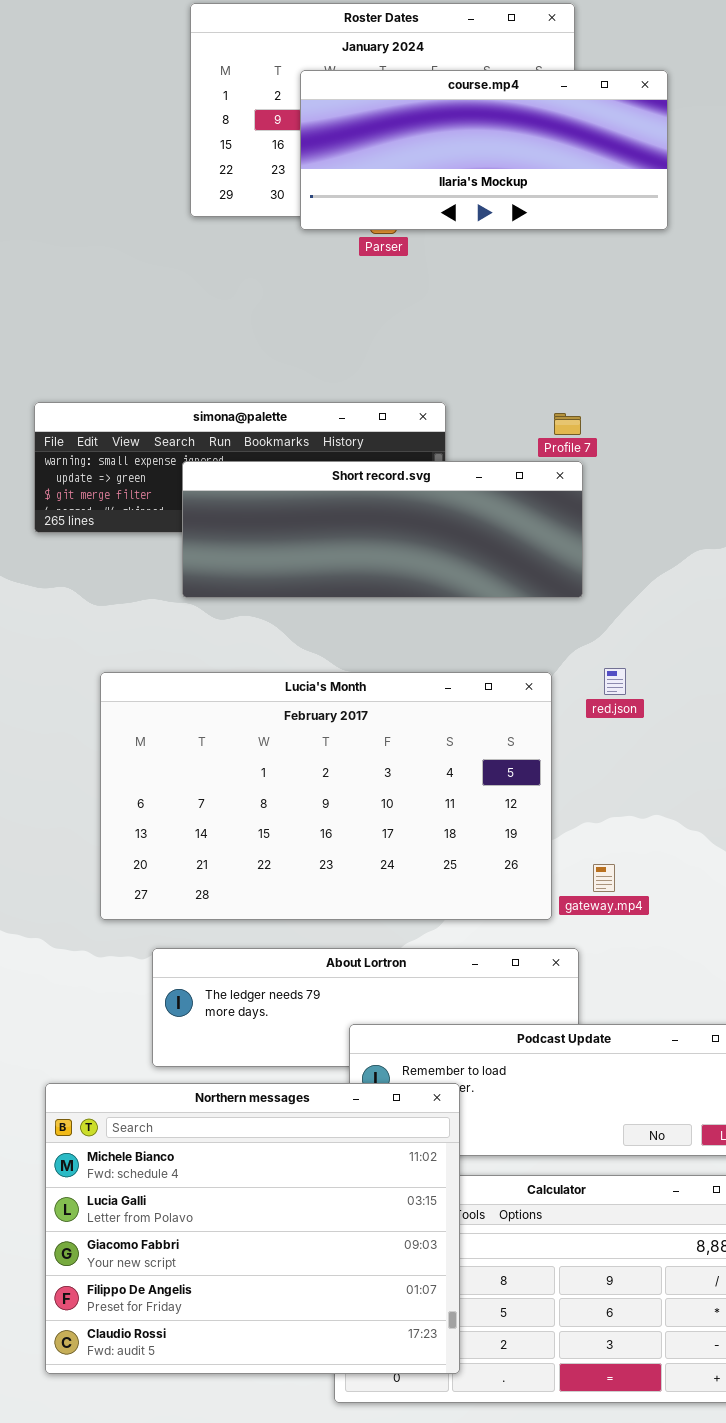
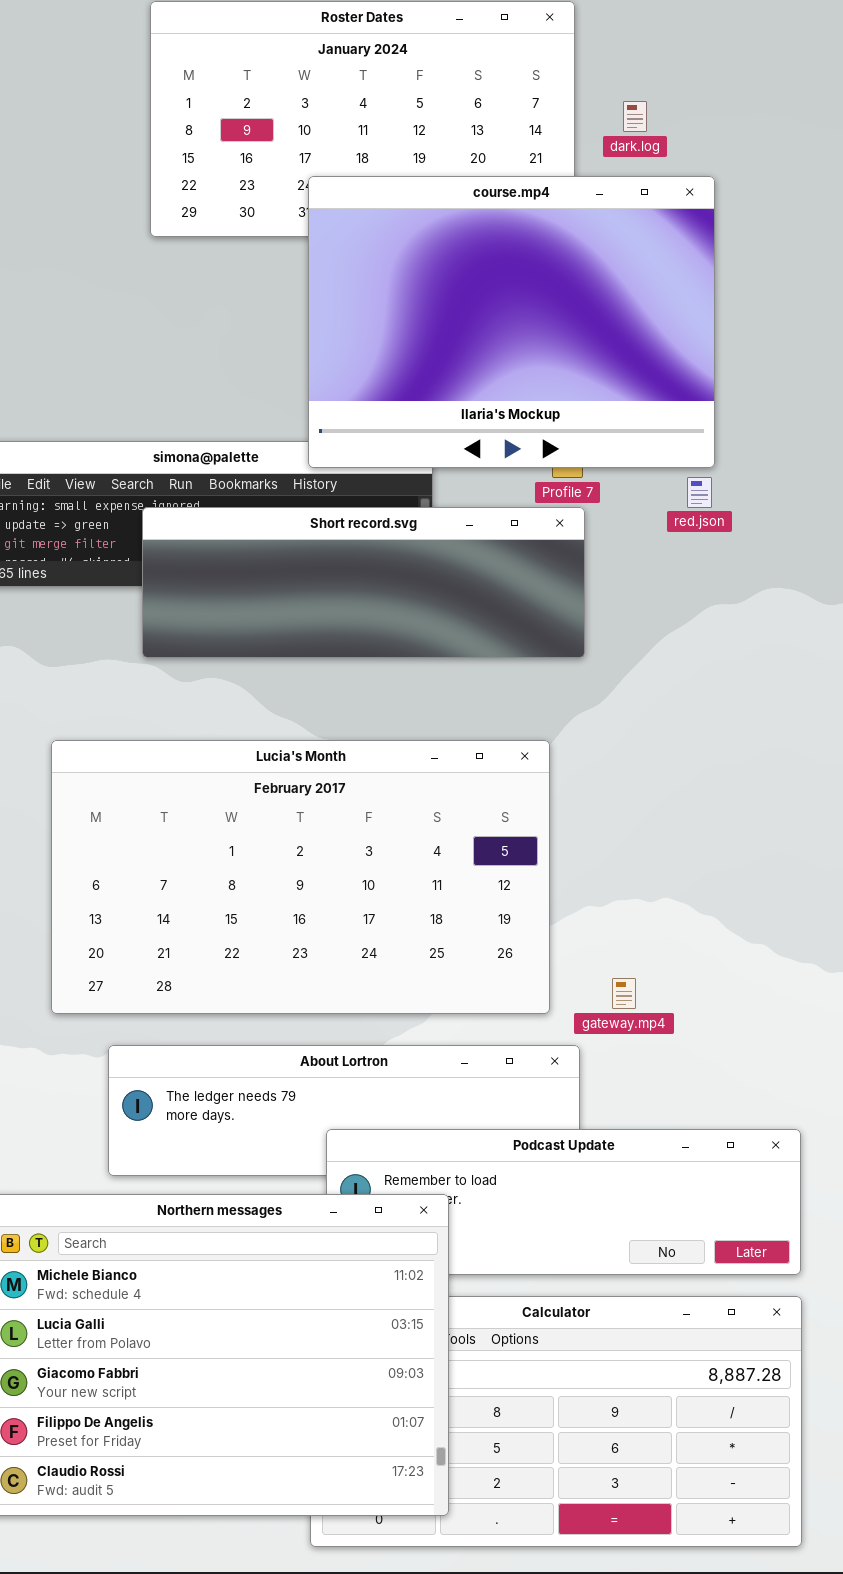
course.mp4: [300,70,668,230] -> [308,176,715,468], moved, resized
red.json: [604,668,626,695] -> [687,477,712,508], moved
gateway.mp4: [593,864,615,892] -> [612,978,636,1009], moved

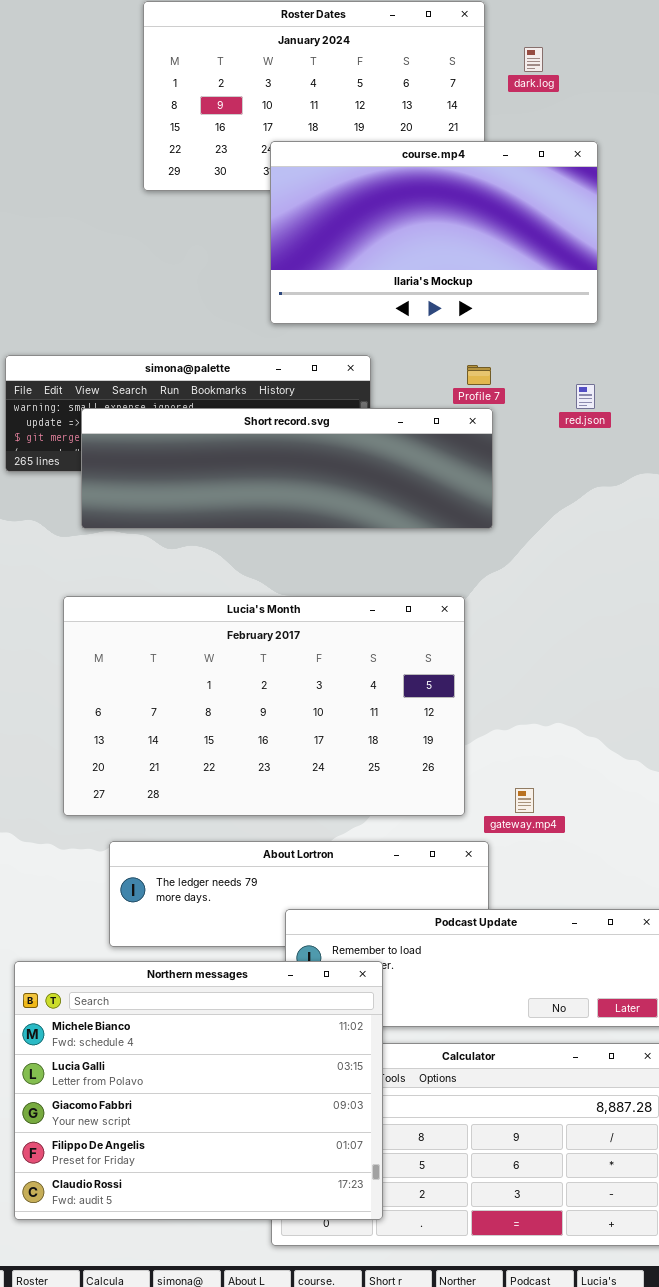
dark.log: [623,101,647,132] -> [524,47,543,72], moved
course.mp4: [308,176,715,468] -> [270,141,598,324], resized
Short record.svg: [142,507,585,658] -> [81,408,493,529], resized

